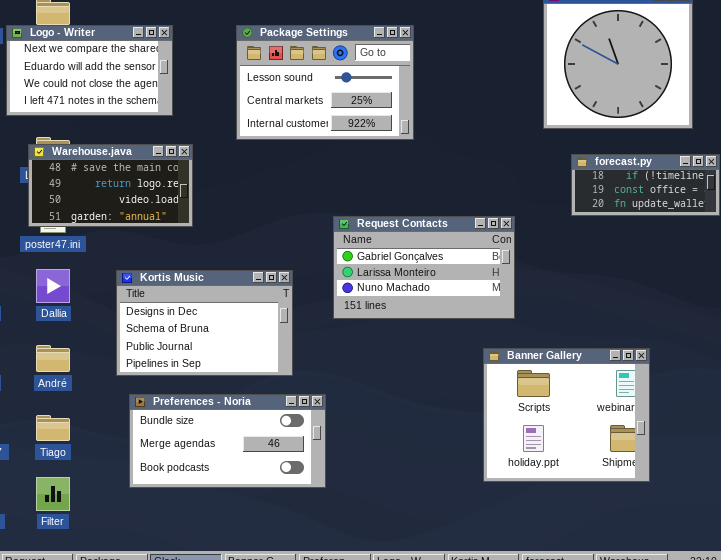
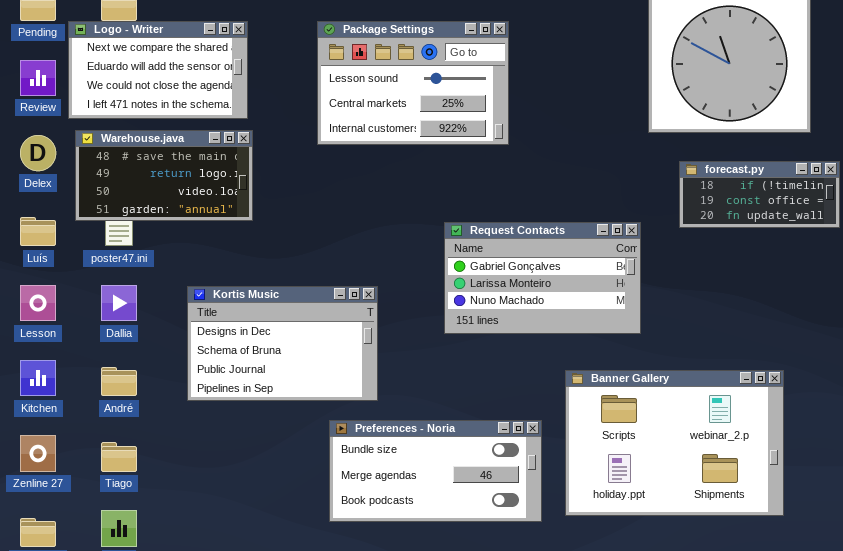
Warehouse.java: [28,144,193,227] -> [75,130,253,221], moved
Request Contacts: [333,216,515,319] -> [444,222,641,334], moved
Banner Gallery: [483,348,650,482] -> [565,370,784,516], moved, resized
Preferences - Noria: [129,394,326,488] -> [329,420,542,522], moved

